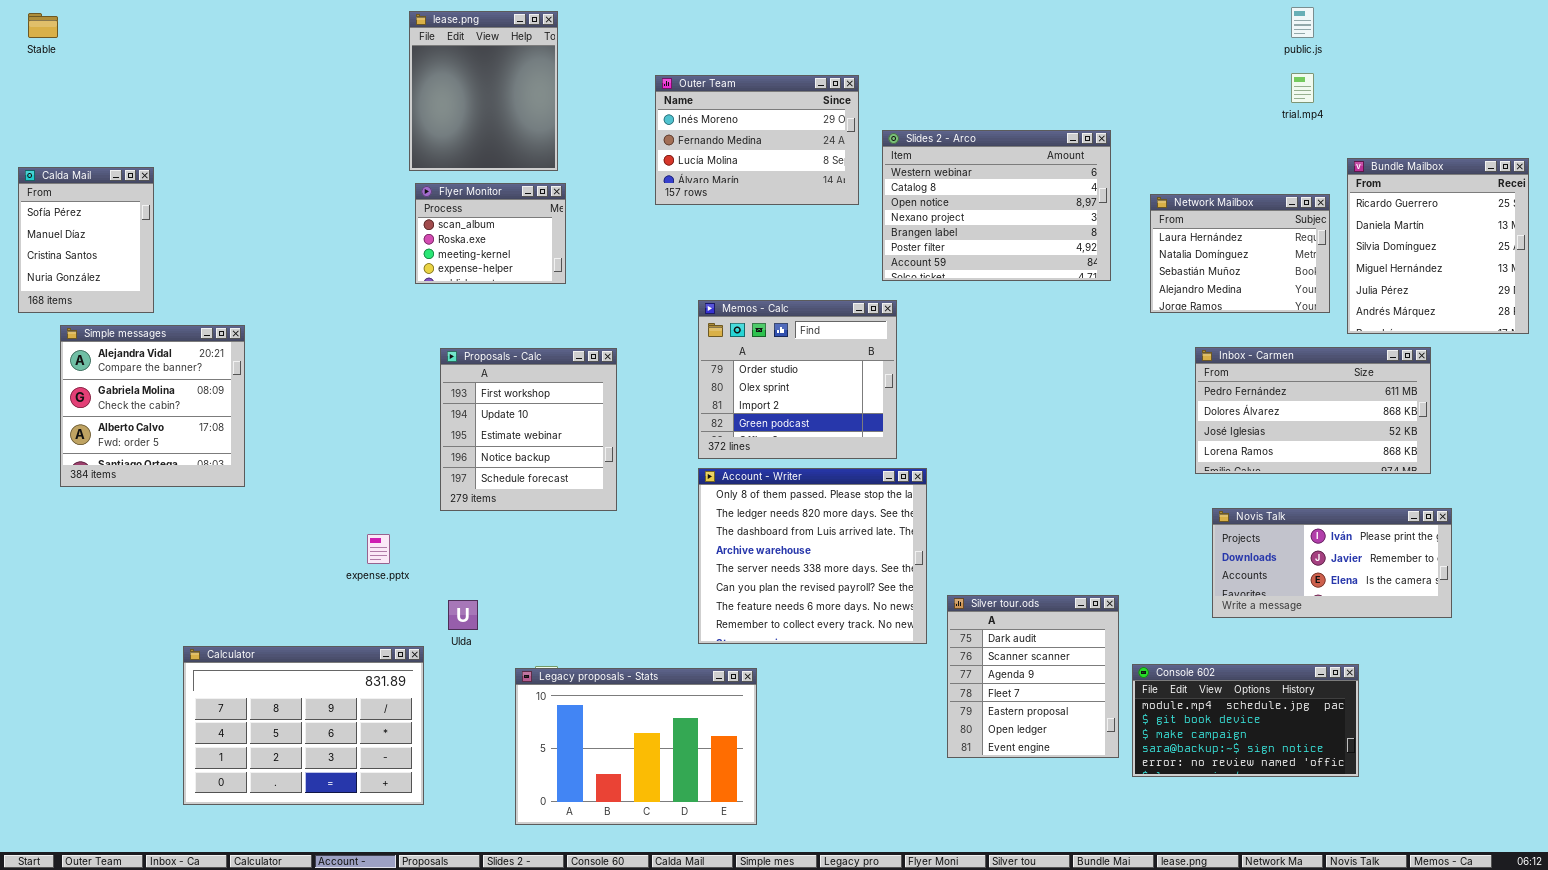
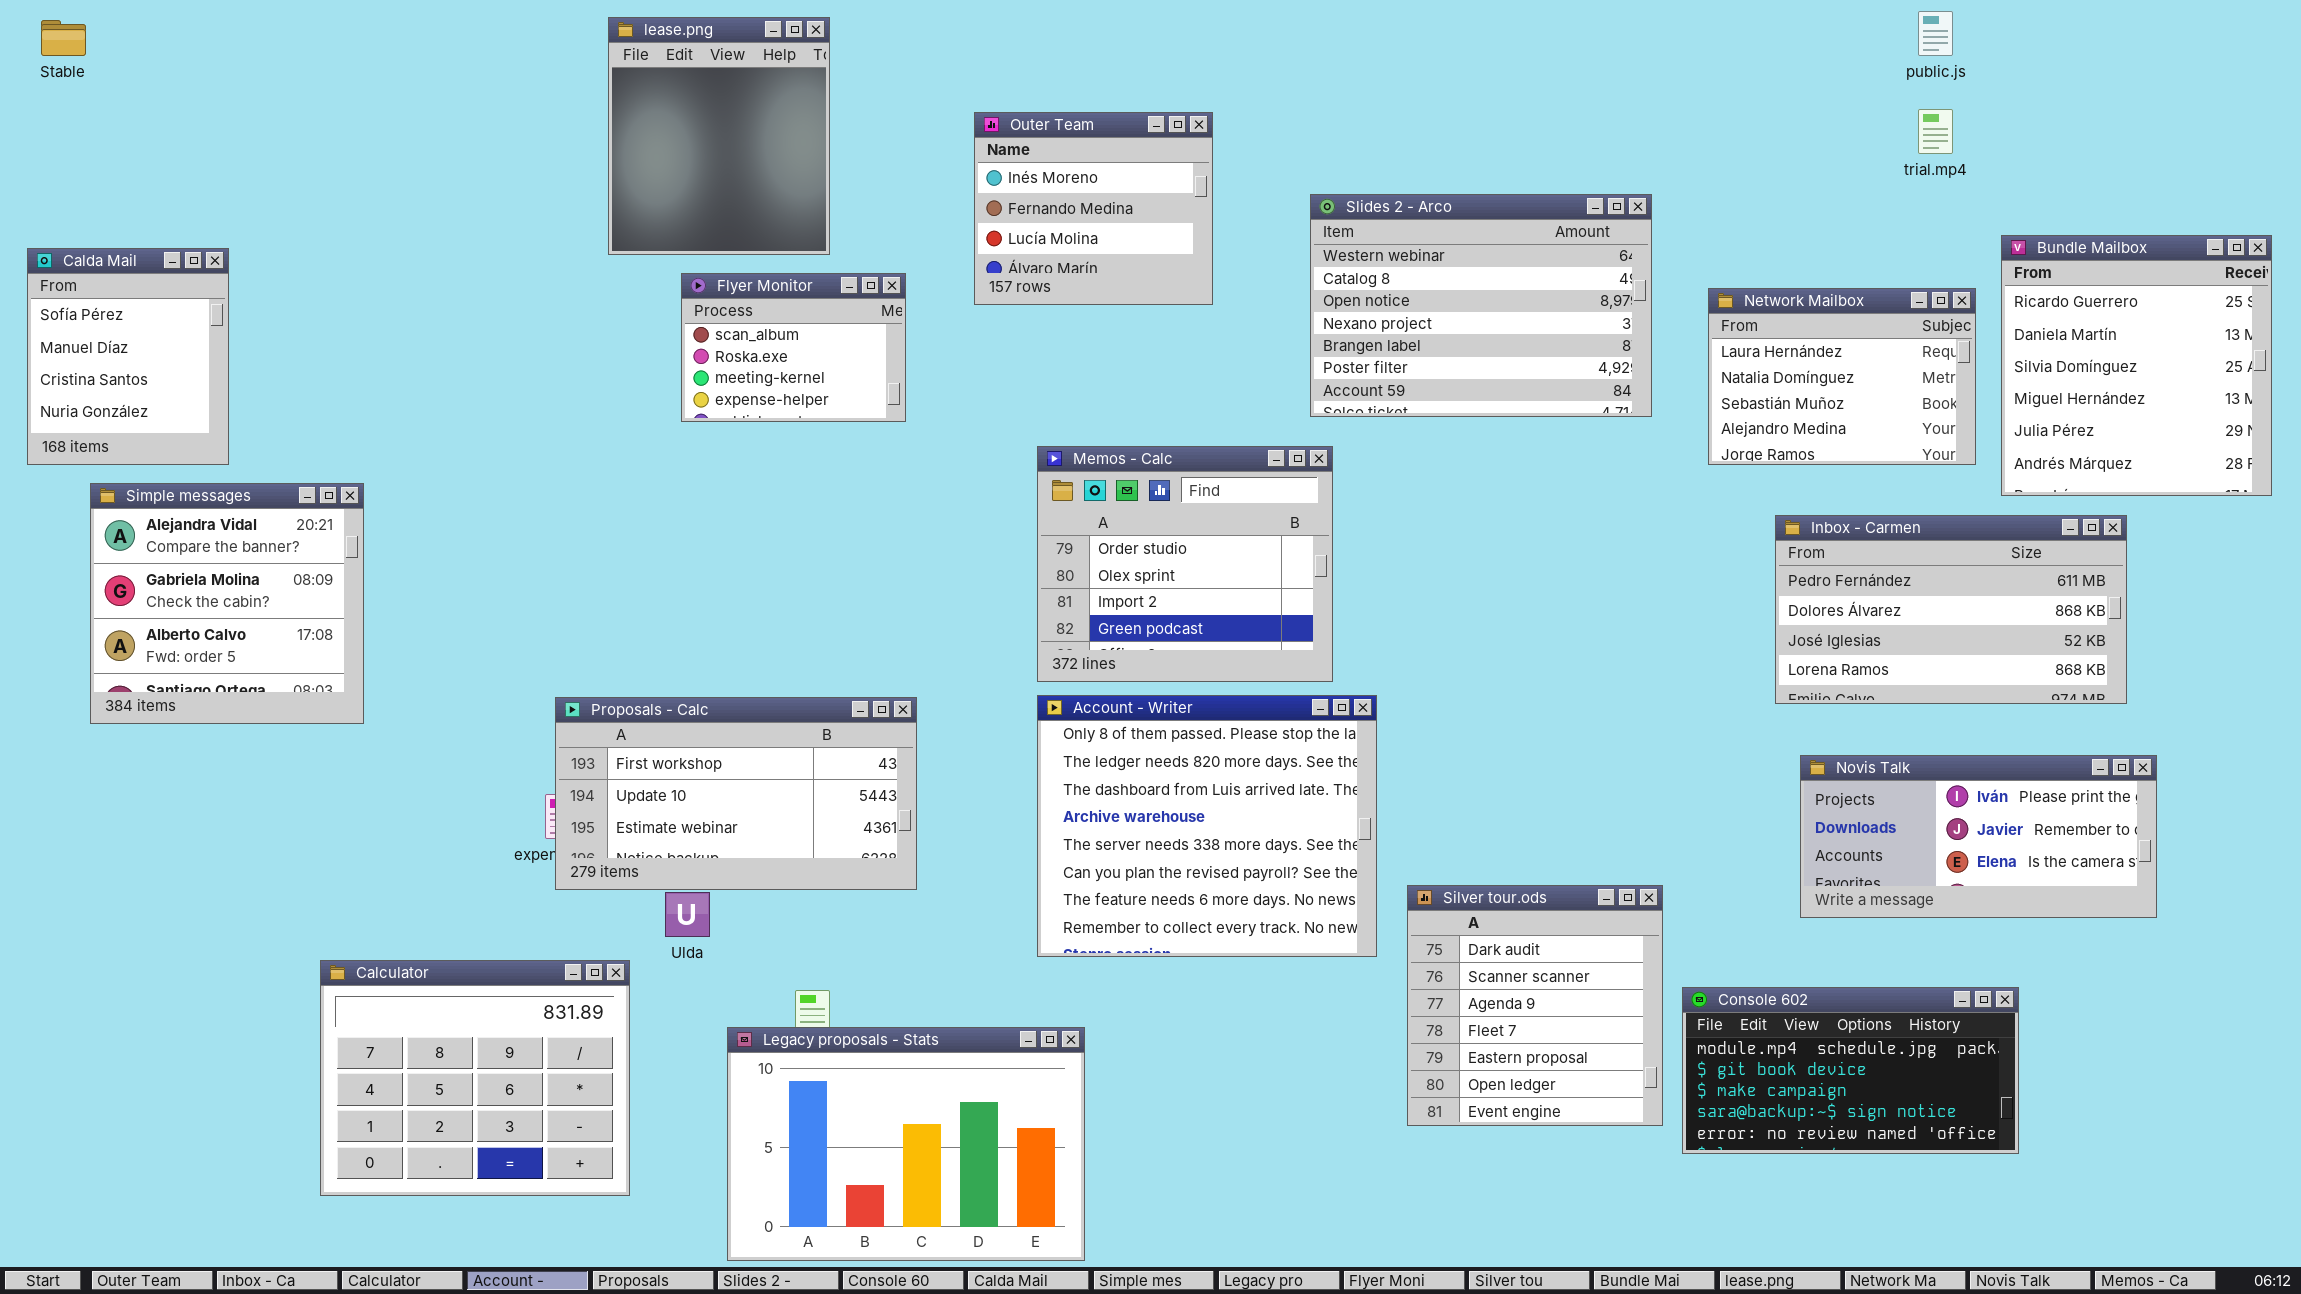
Outer Team: [655,75,859,205] -> [974,112,1213,305], resized
Flyer Monitor: [415,183,566,284] -> [681,273,906,422], moved
Proposals - Calc: [440,348,617,511] -> [555,697,917,890], moved, resized
Calculator: [183,646,424,805] -> [320,960,630,1196], resized
Legacy proposals - Stats: [515,668,757,825] -> [727,1027,1085,1261], moved

